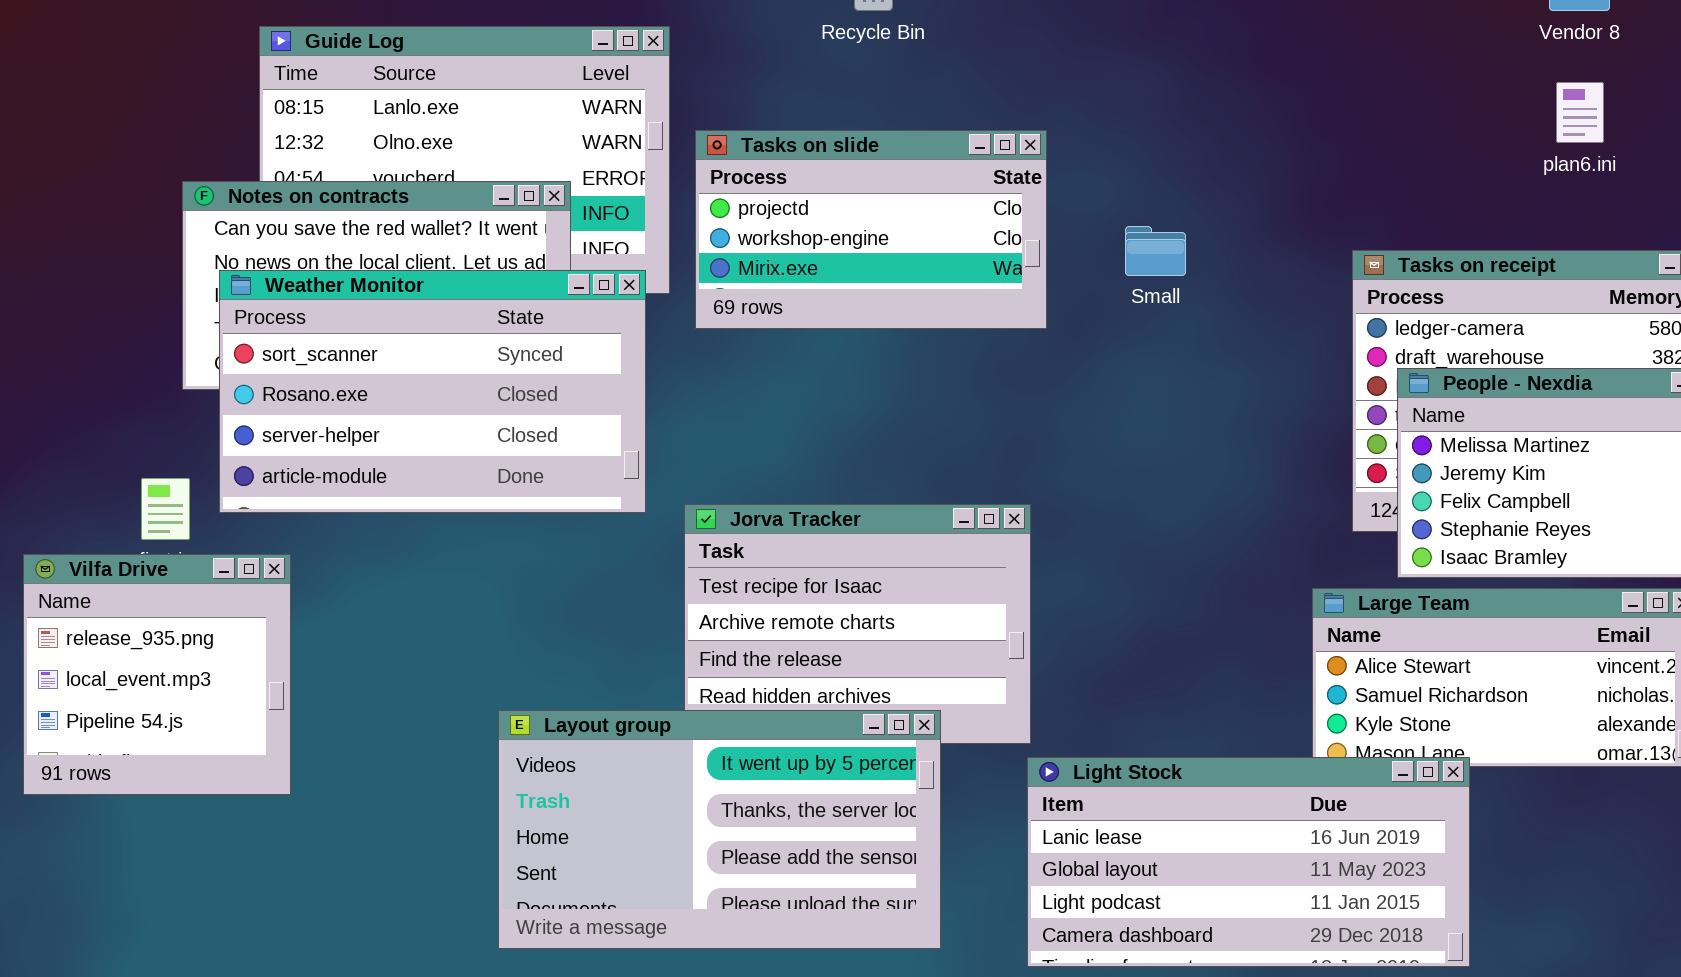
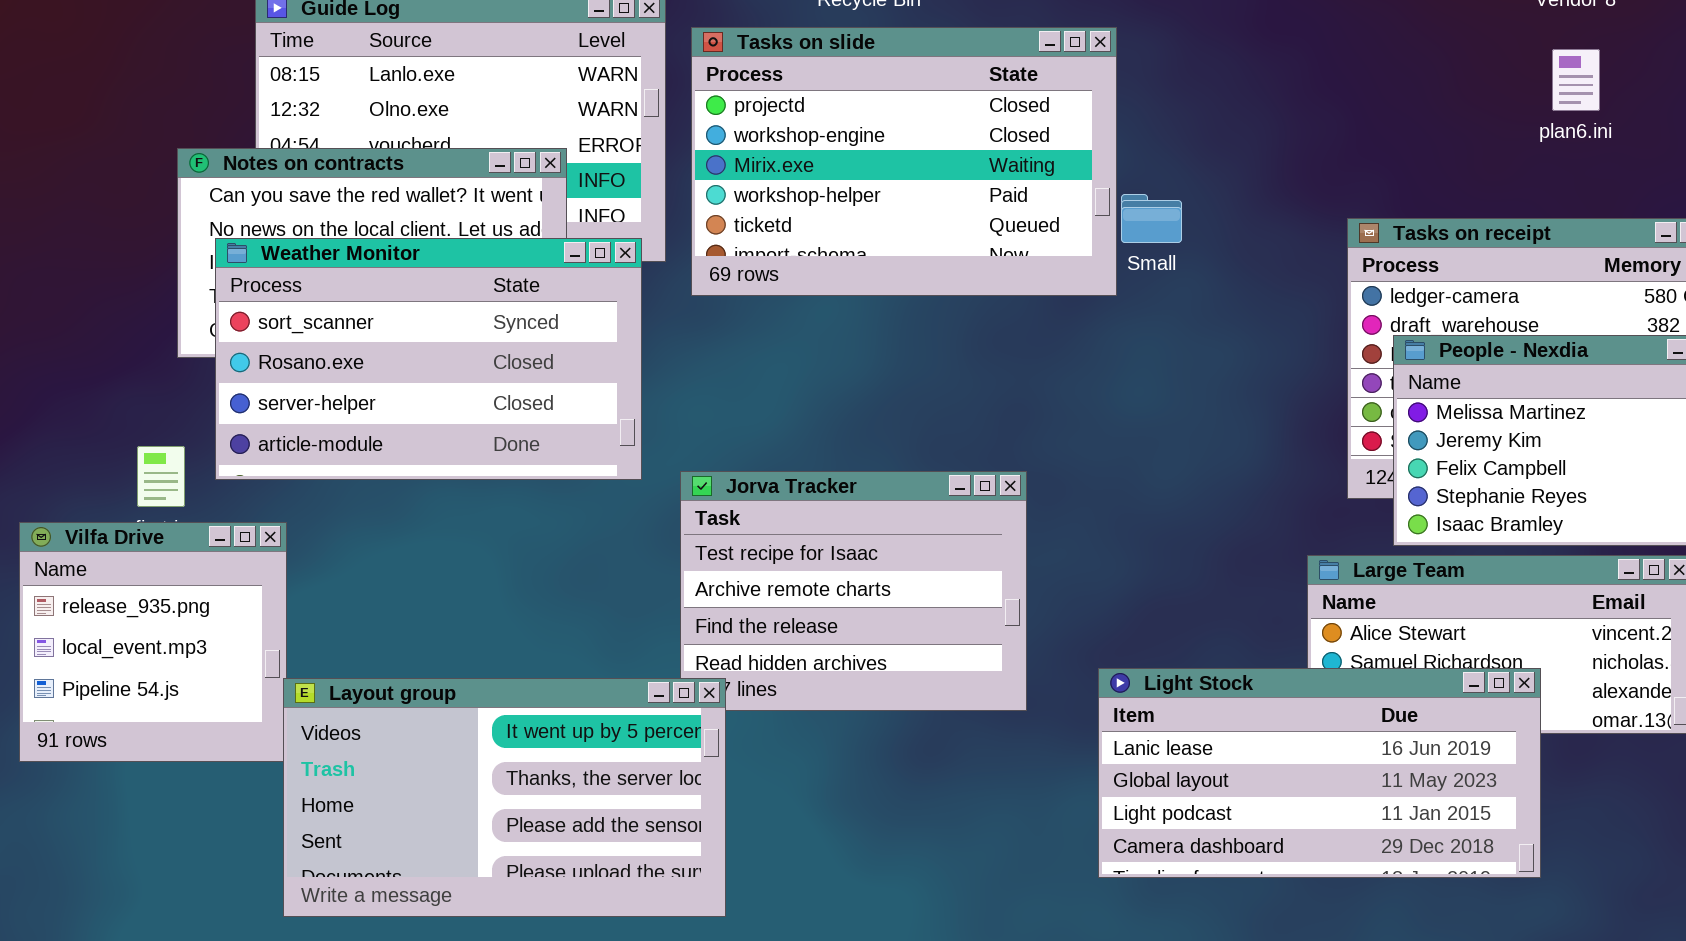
Tasks on slide: [695,130,1047,329] -> [691,27,1117,296], resized
Layout group: [498,710,941,949] -> [283,678,726,917], moved
Light Stock: [1027,757,1470,967] -> [1098,668,1541,878], moved

